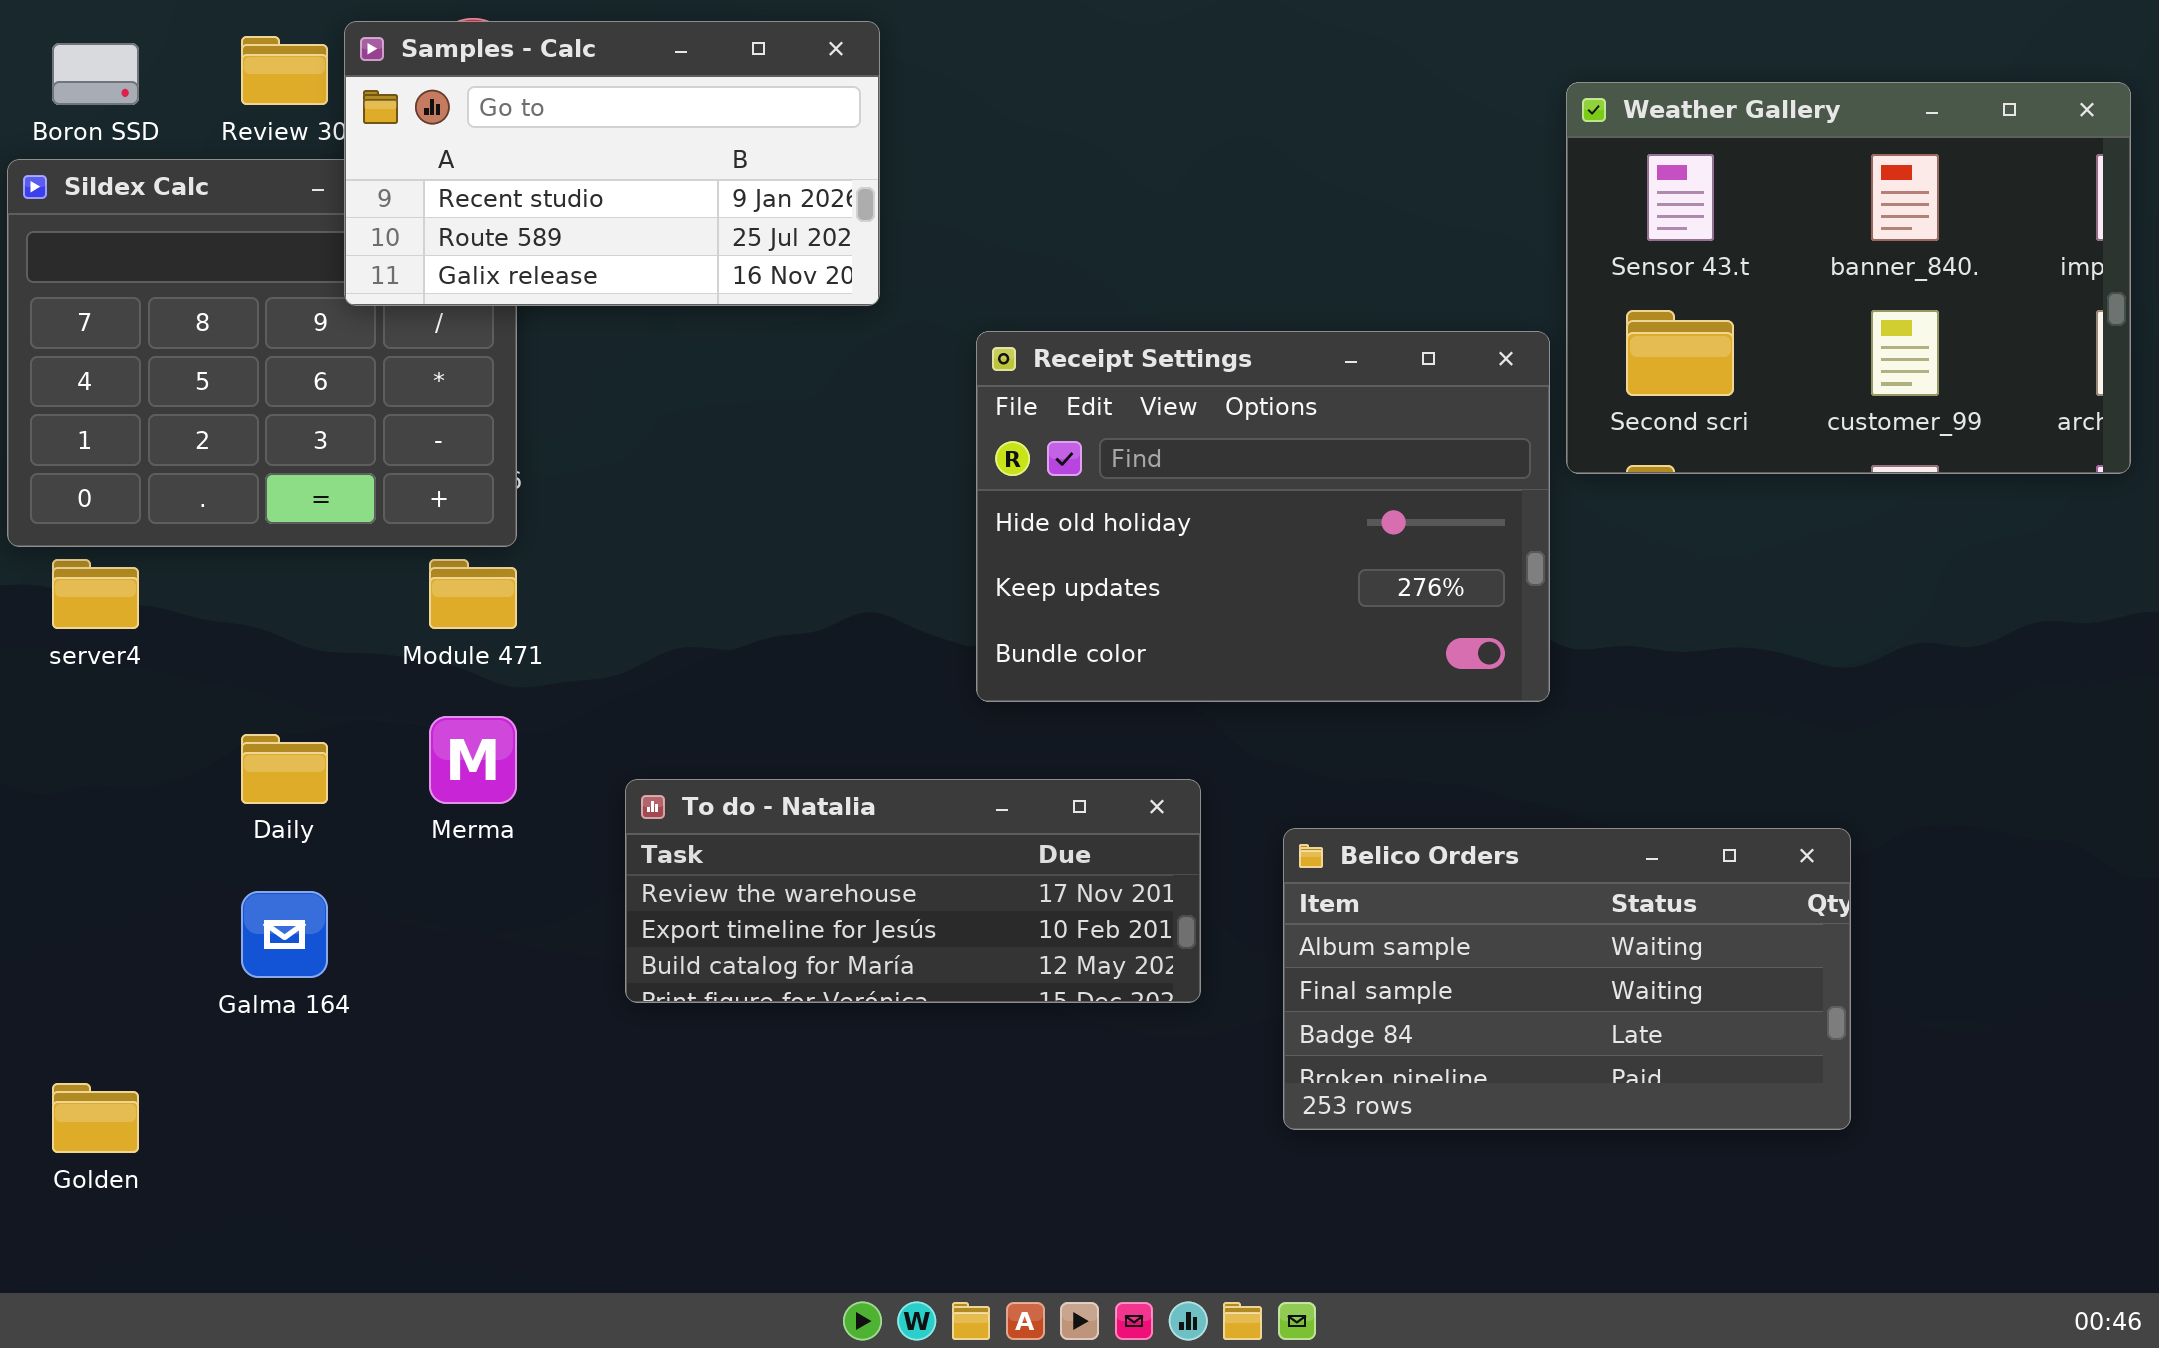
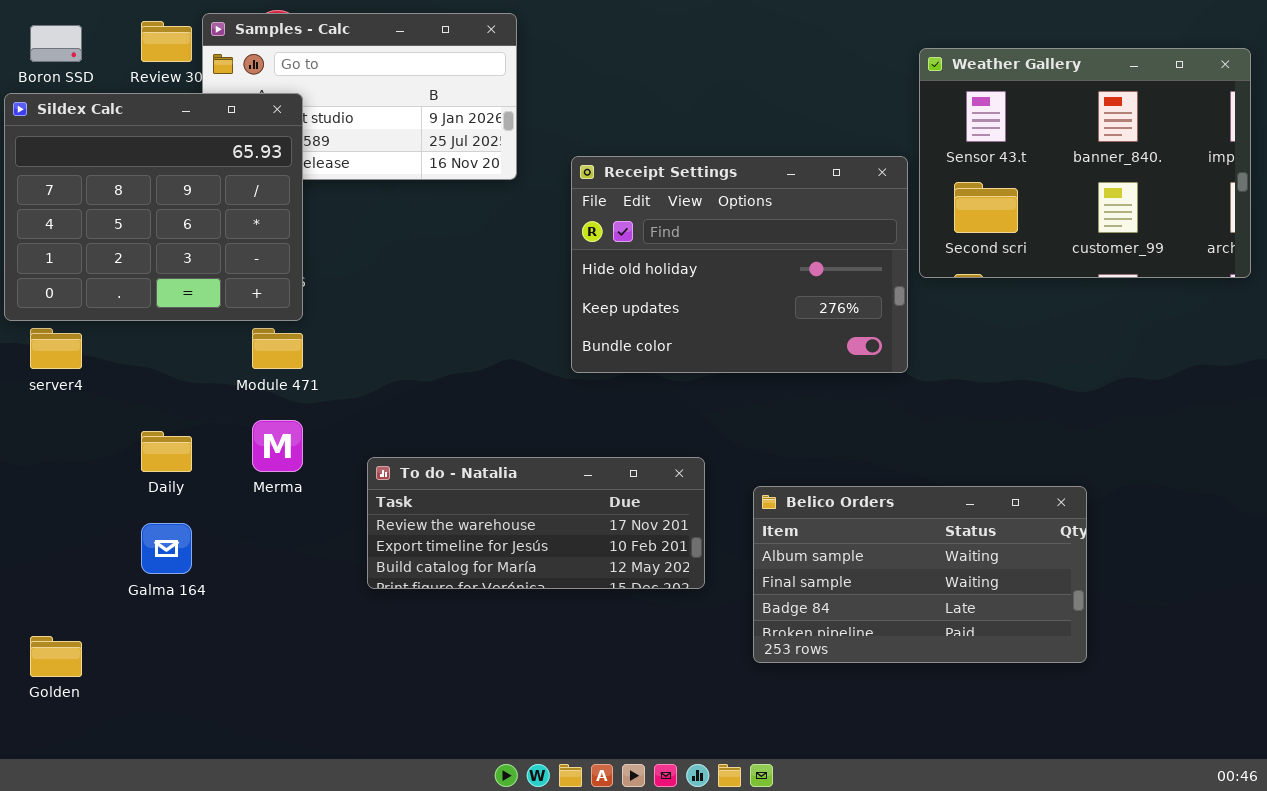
Sildex Calc: [7,159,517,547] -> [4,93,303,321], raised
Receipt Settings: [976,331,1550,702] -> [571,156,908,373], moved

